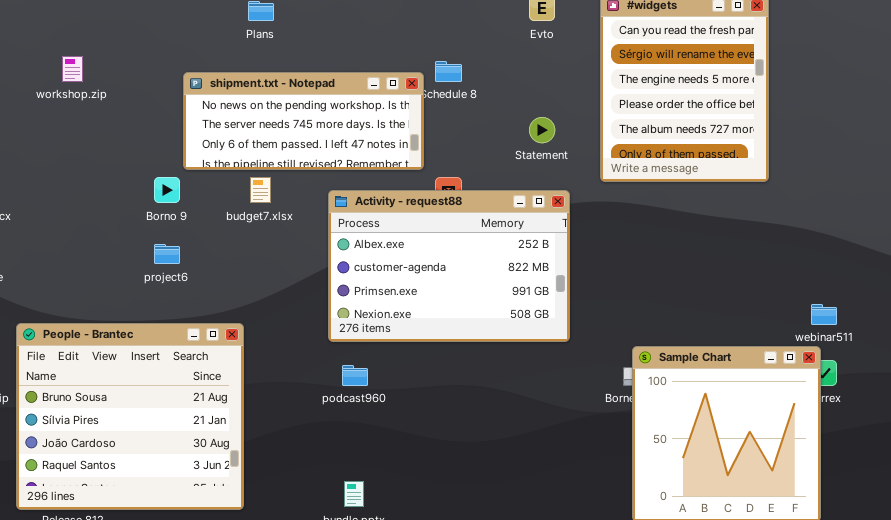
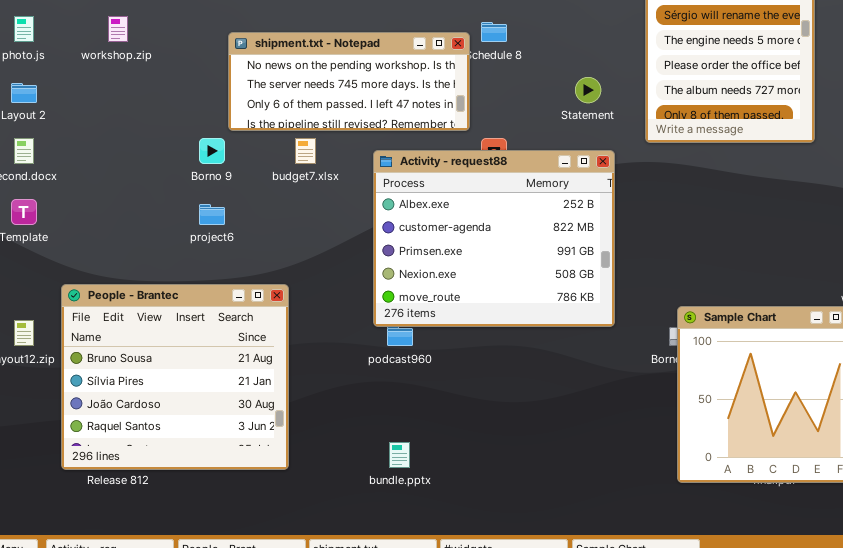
Activity - request88: [328,190,570,342] -> [373,150,615,327], resized

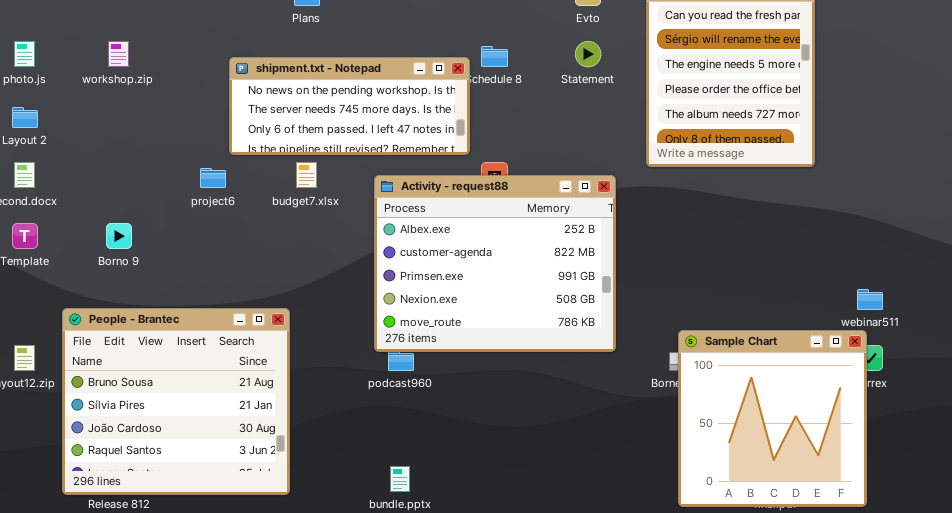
Statement: [575,77,601,103] -> [575,41,601,67], moved
Borno 9: [199,138,225,164] -> [106,223,132,249], moved
project6: [199,204,225,225] -> [200,168,226,188], moved

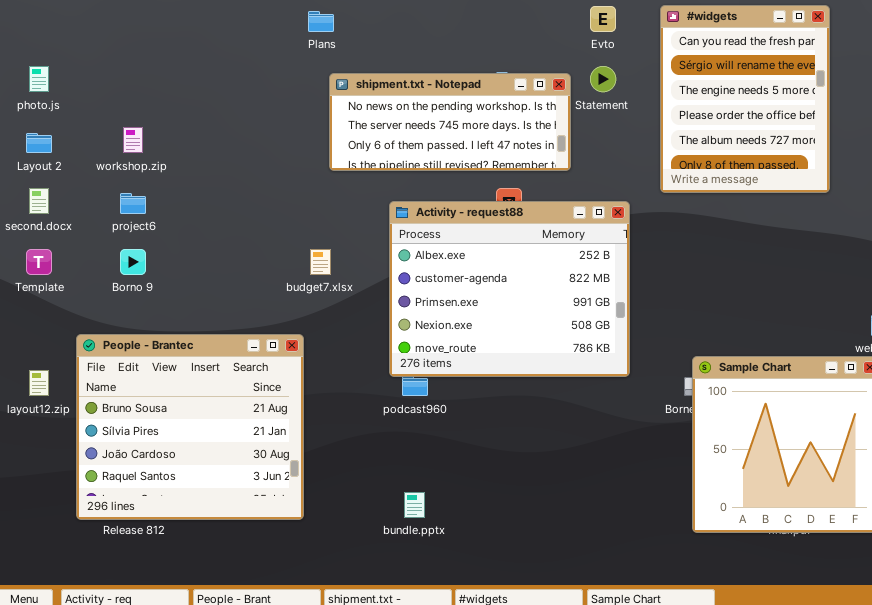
workshop.zip: [108,41,129,67] -> [123,127,143,153], moved
shipment.txt - Notepad: [229,57,470,155] -> [329,73,571,171], moved
budget7.xlsx: [296,162,317,188] -> [310,249,331,275], moved
project6: [200,168,226,188] -> [120,193,146,214], moved

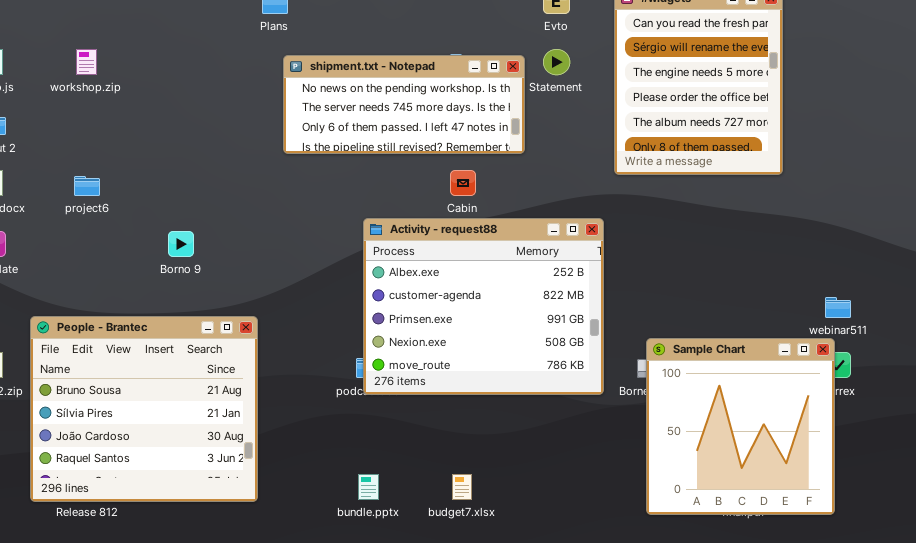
workshop.zip: [123,127,143,153] -> [76,49,97,75], moved
Activity - request88: [389,201,630,377] -> [363,218,604,395], moved
Borno 9: [120,249,146,275] -> [168,231,194,257], moved
budget7.xlsx: [310,249,331,275] -> [452,474,472,500], moved

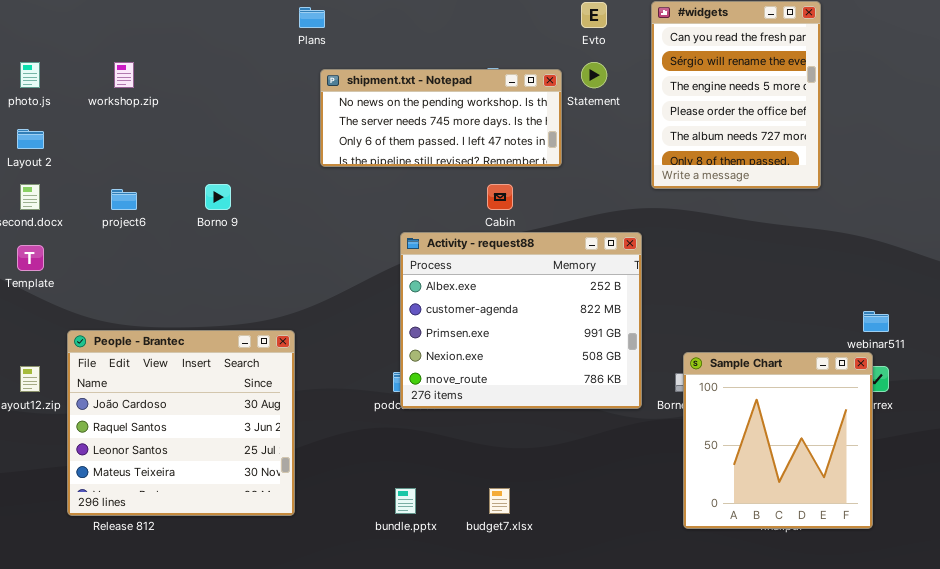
Borno 9: [168,231,194,257] -> [205,184,231,210], moved
People - Brantec: [30,316,258,502] -> [67,330,295,516], scrolled down 2 rows

